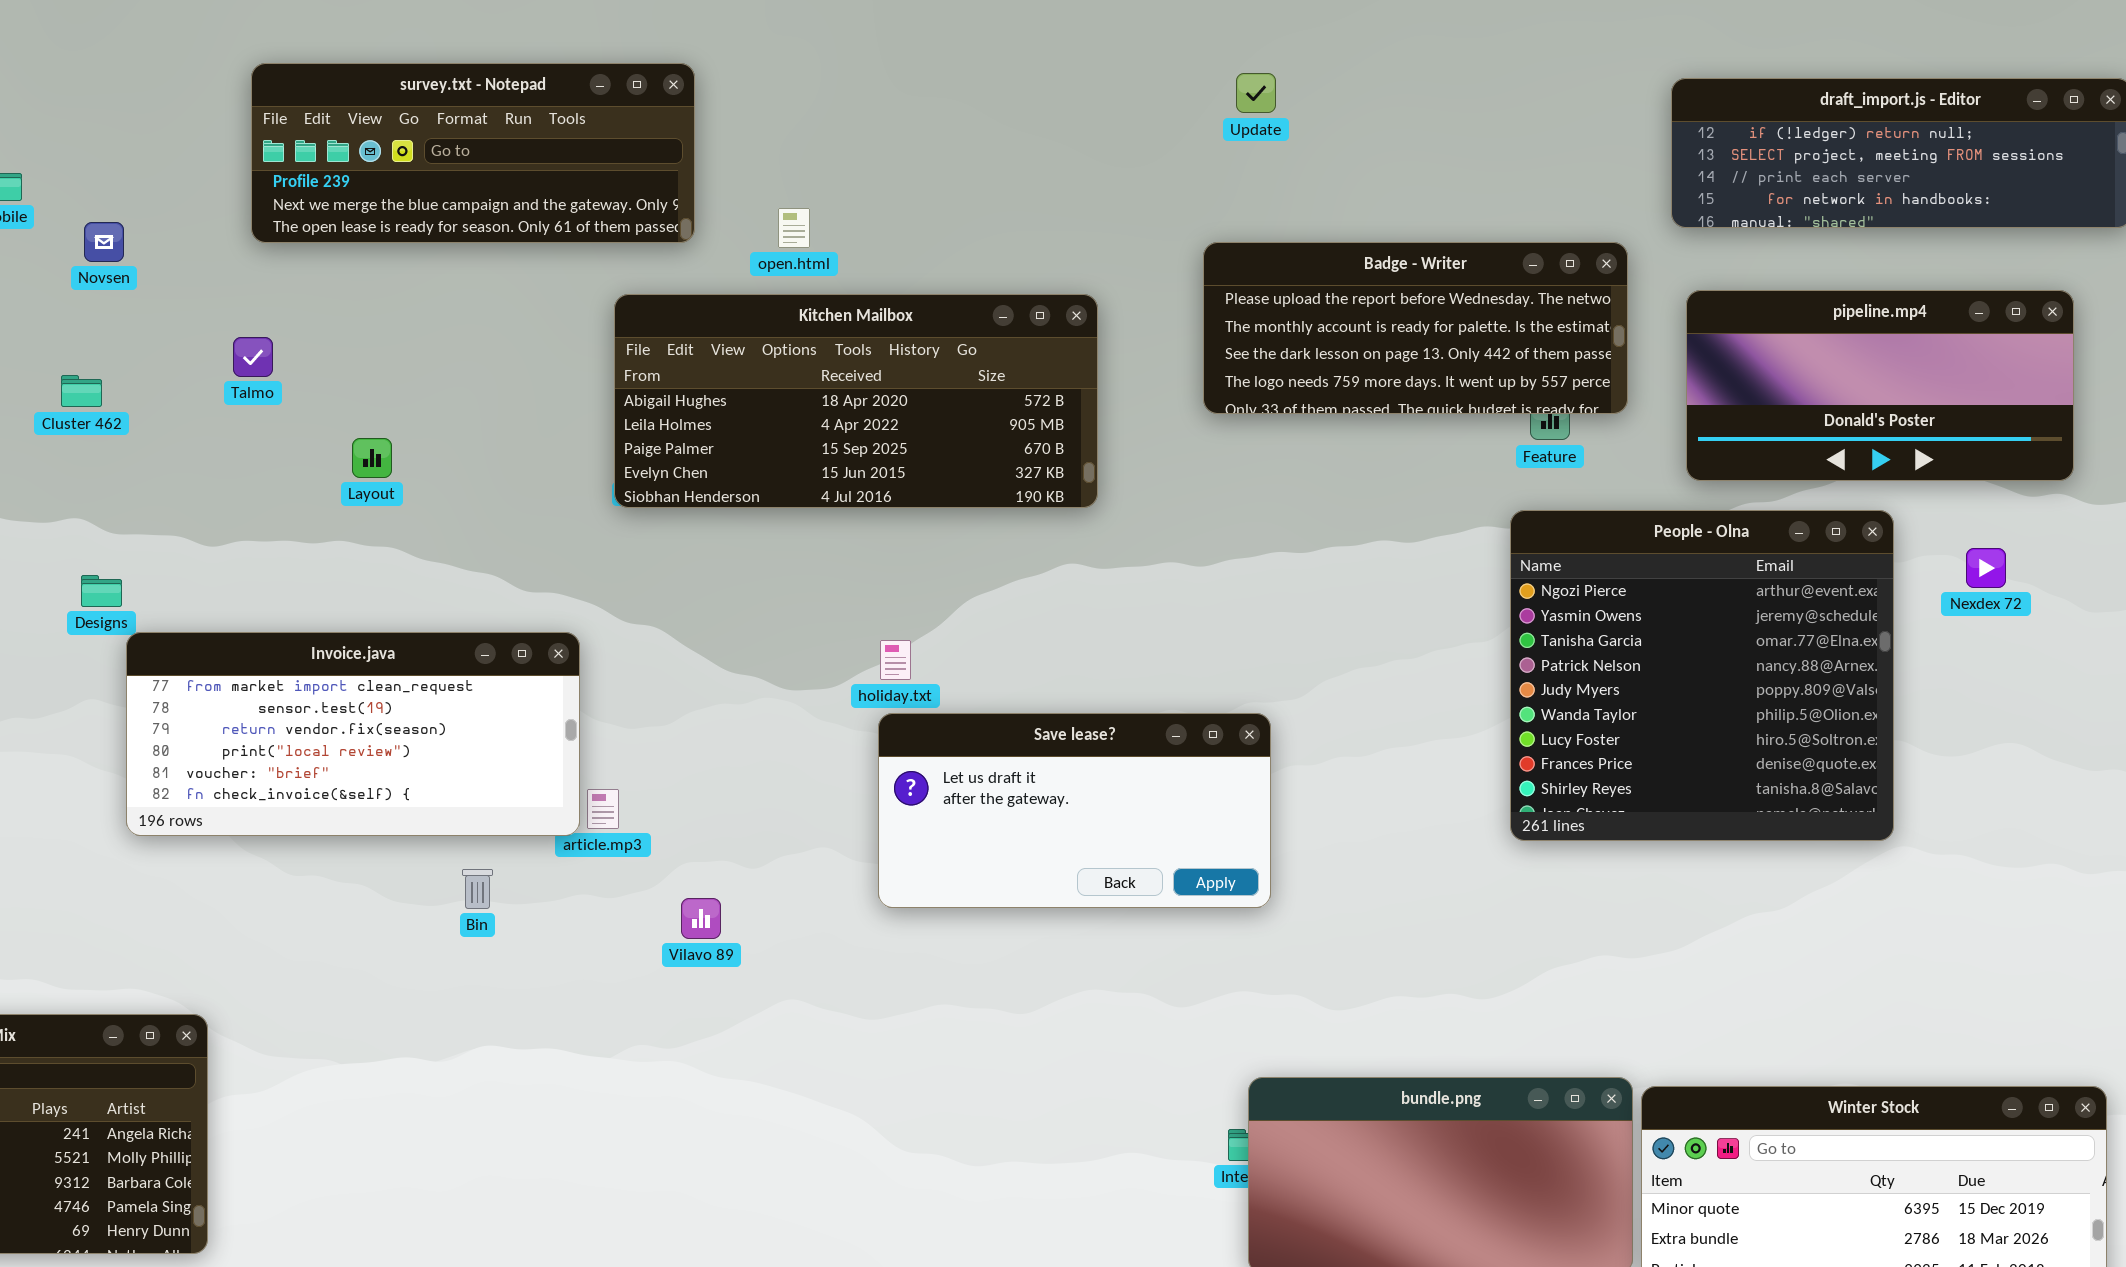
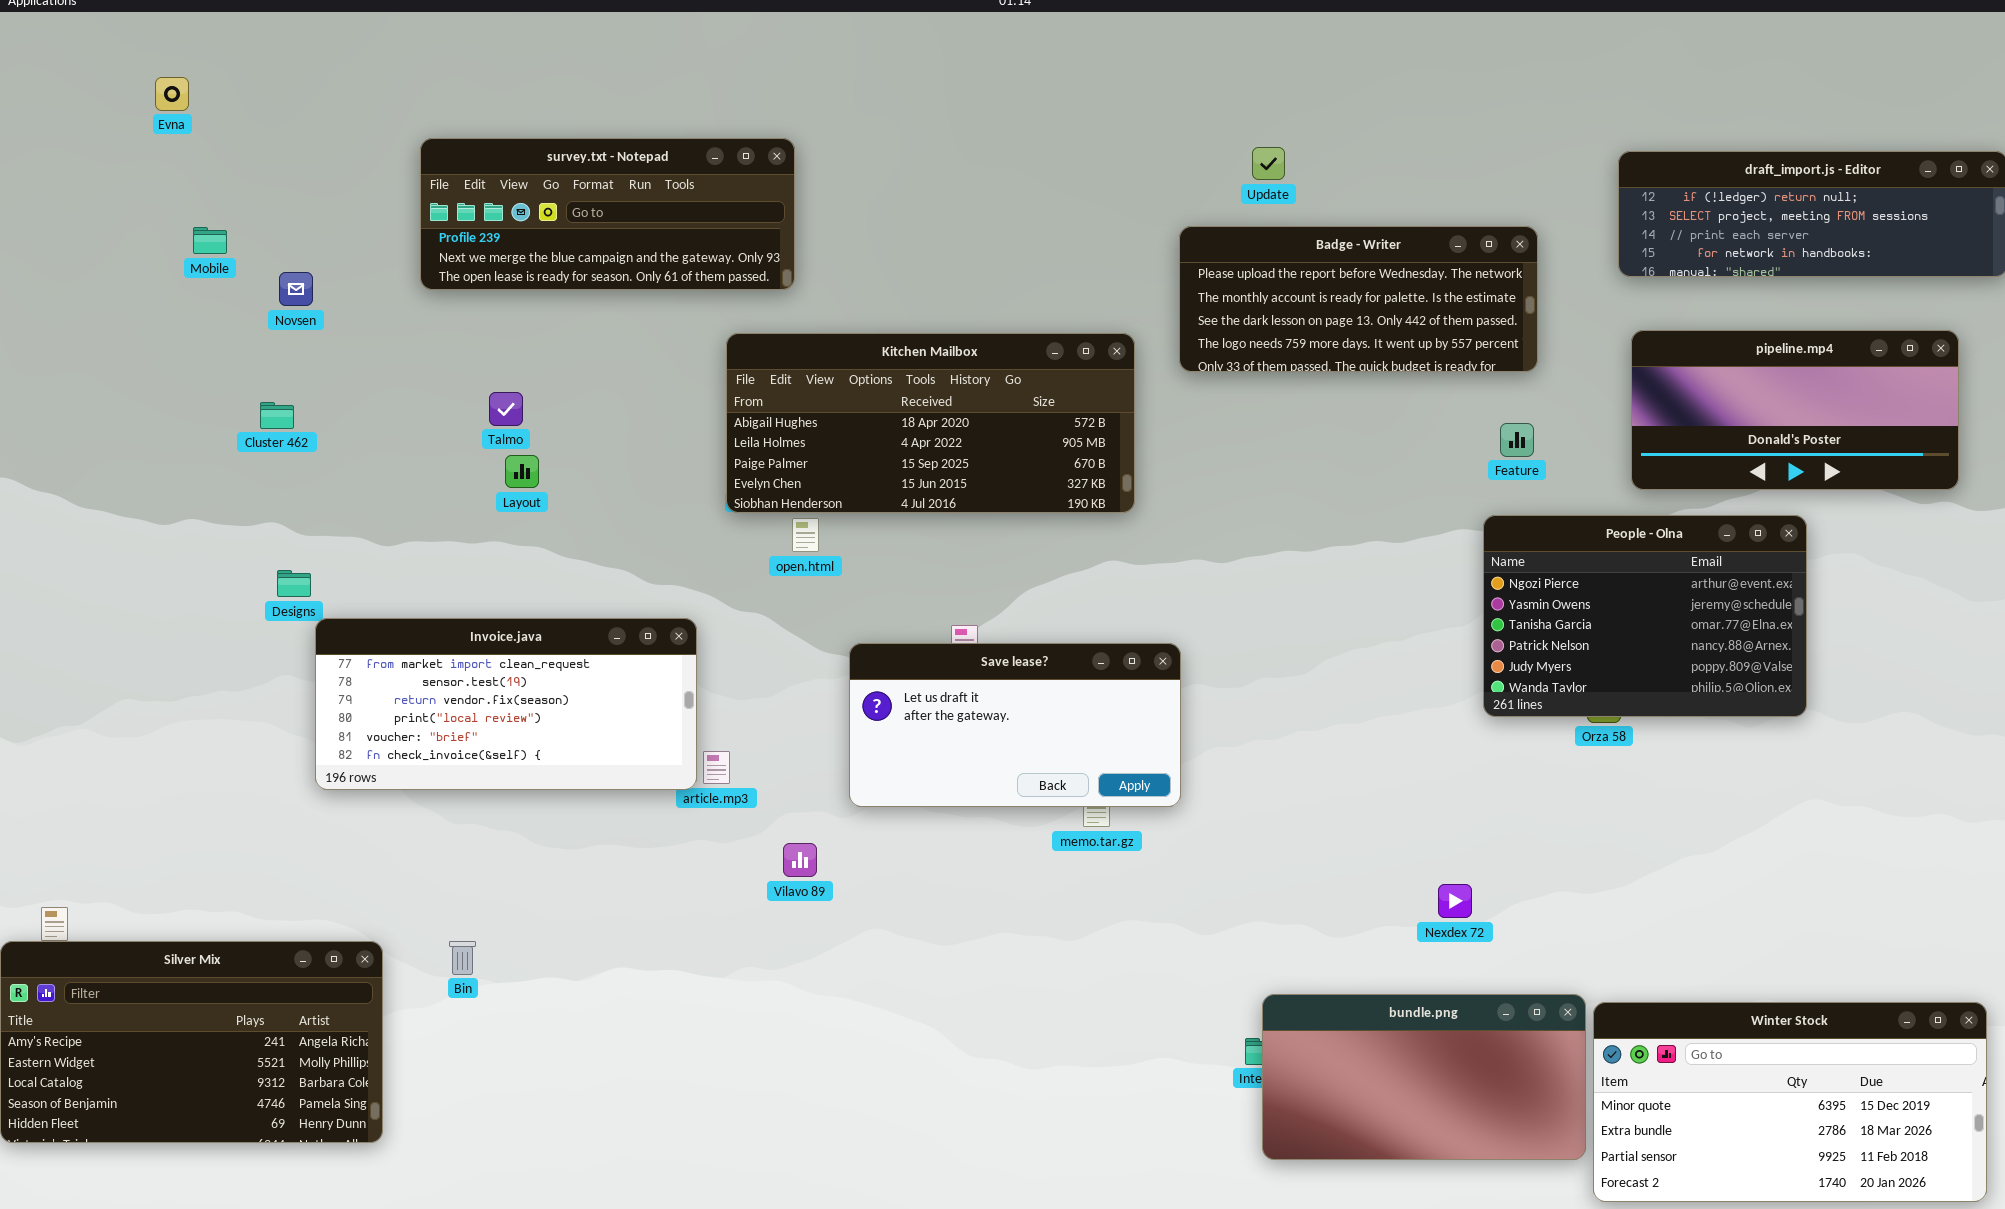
open.html: [778,208,810,248] -> [792,518,819,552], moved
Badge - Writer: [1203,242,1628,414] -> [1179,226,1538,372], moved
Talmo: [233,337,273,377] -> [489,392,523,426], moved
People - Olna: [1510,510,1894,841] -> [1483,515,1807,717], resized
Nexdex 72: [1966,548,2006,588] -> [1438,884,1472,918], moved
Save lease?: [878,713,1271,908] -> [849,643,1181,807], moved
Bin: [462,869,493,909] -> [449,941,476,975], moved

